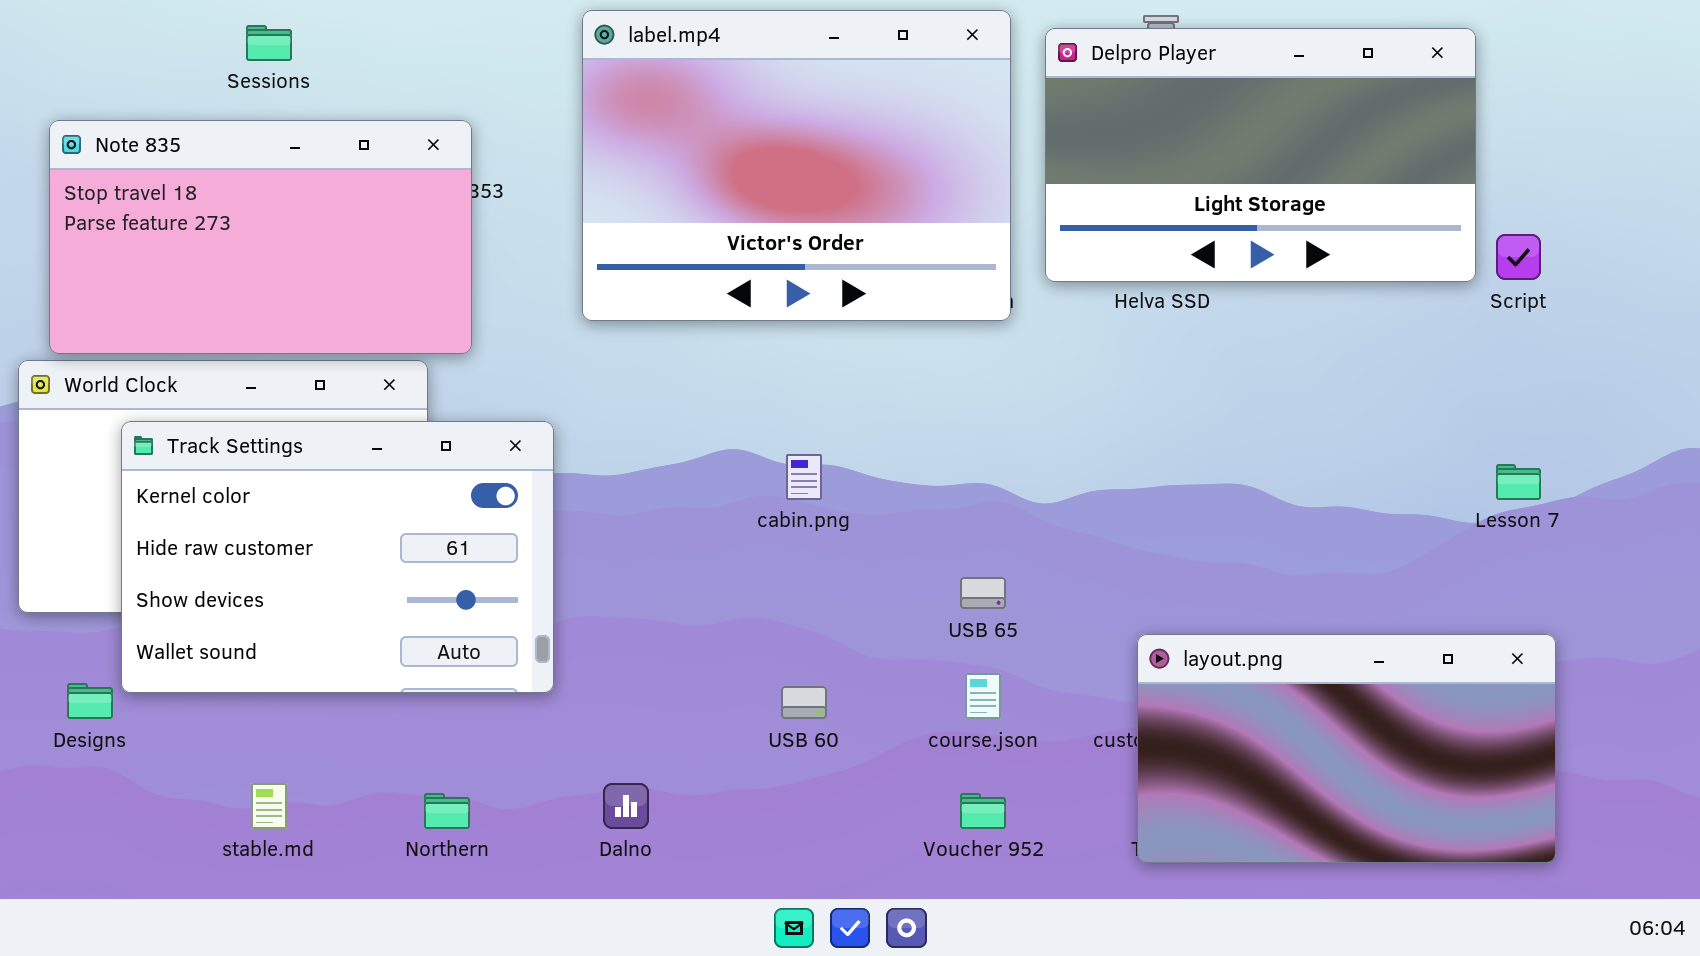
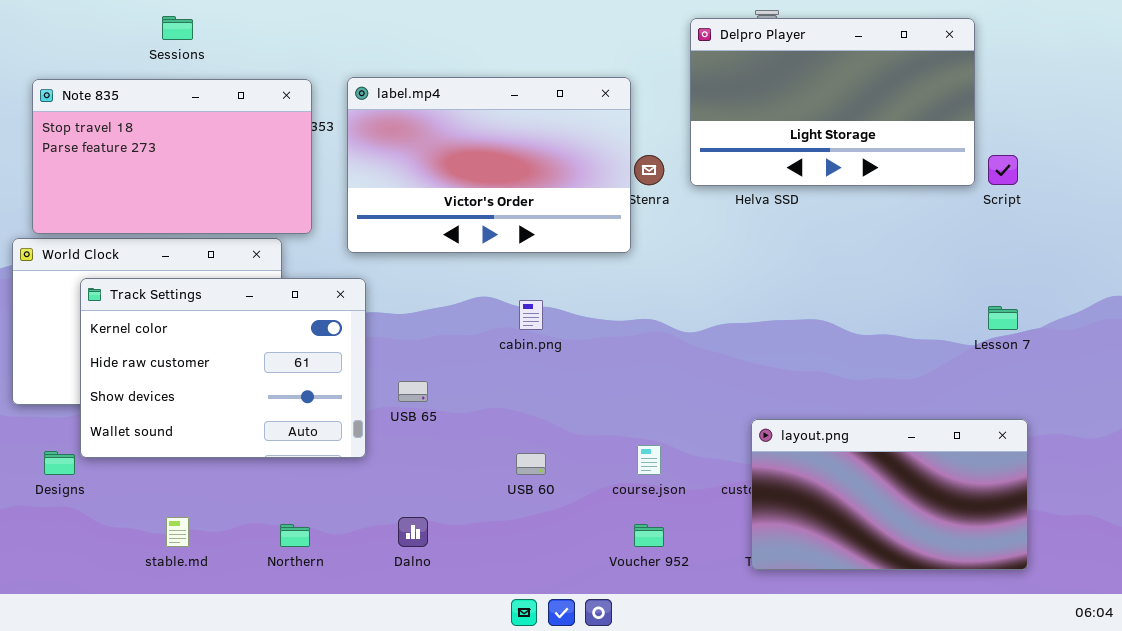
label.mp4: [582,10,1011,321] -> [347,77,631,253], moved, resized
USB 65: [960,577,1006,609] -> [398,381,428,402], moved

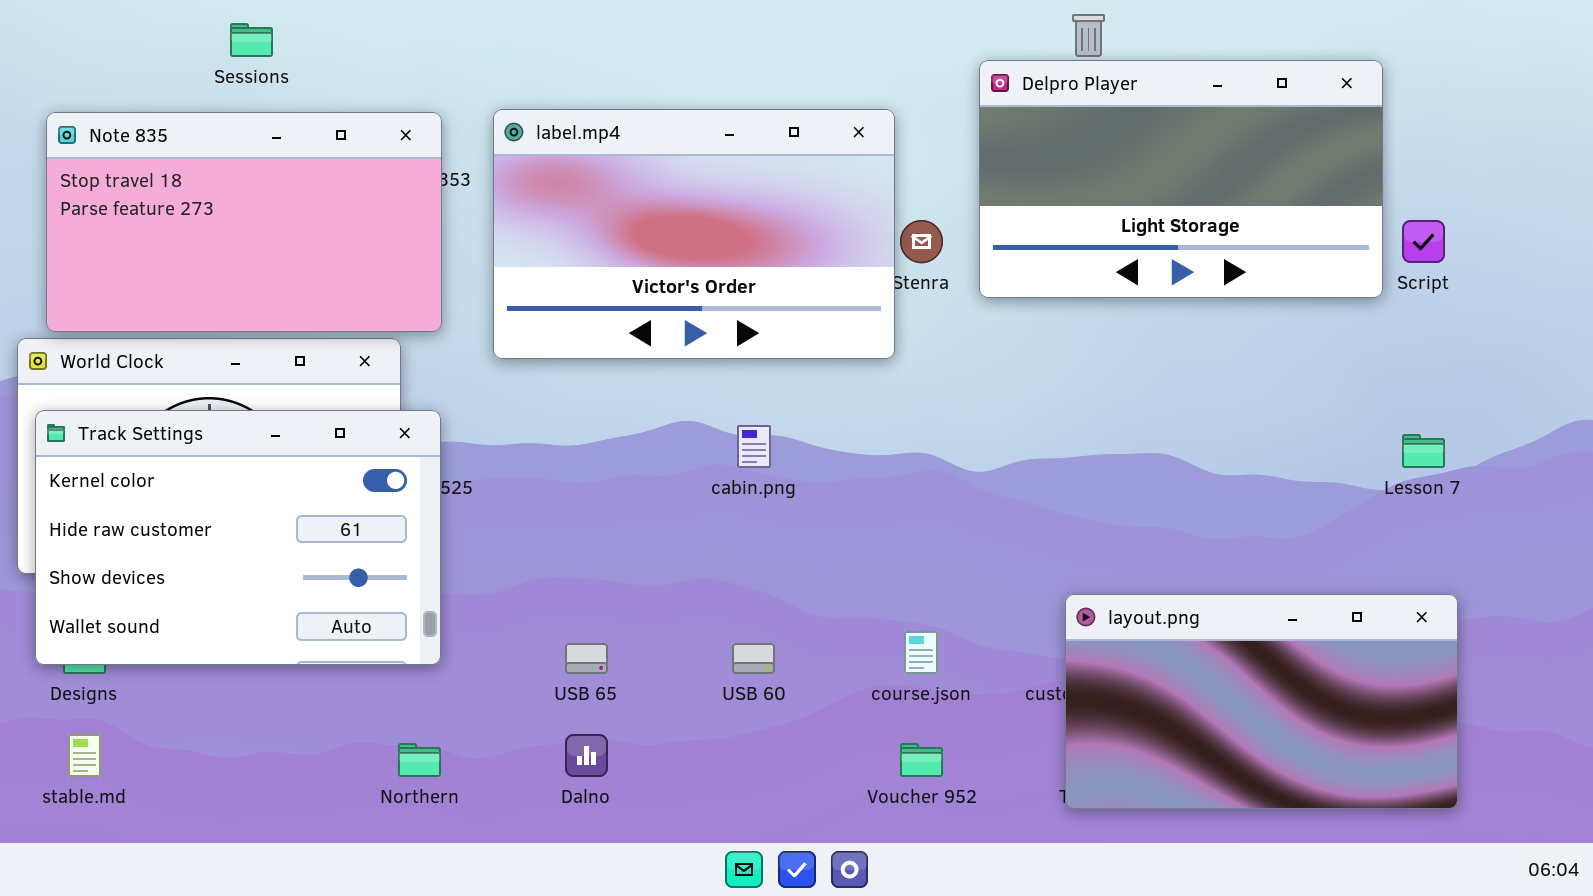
Delpro Player: [690,18,975,186] -> [979,60,1383,298], moved
Track Settings: [80,278,366,458] -> [35,410,441,665], moved
USB 65: [398,381,428,402] -> [565,643,608,674], moved
stable.md: [166,517,189,547] -> [68,734,101,777], moved

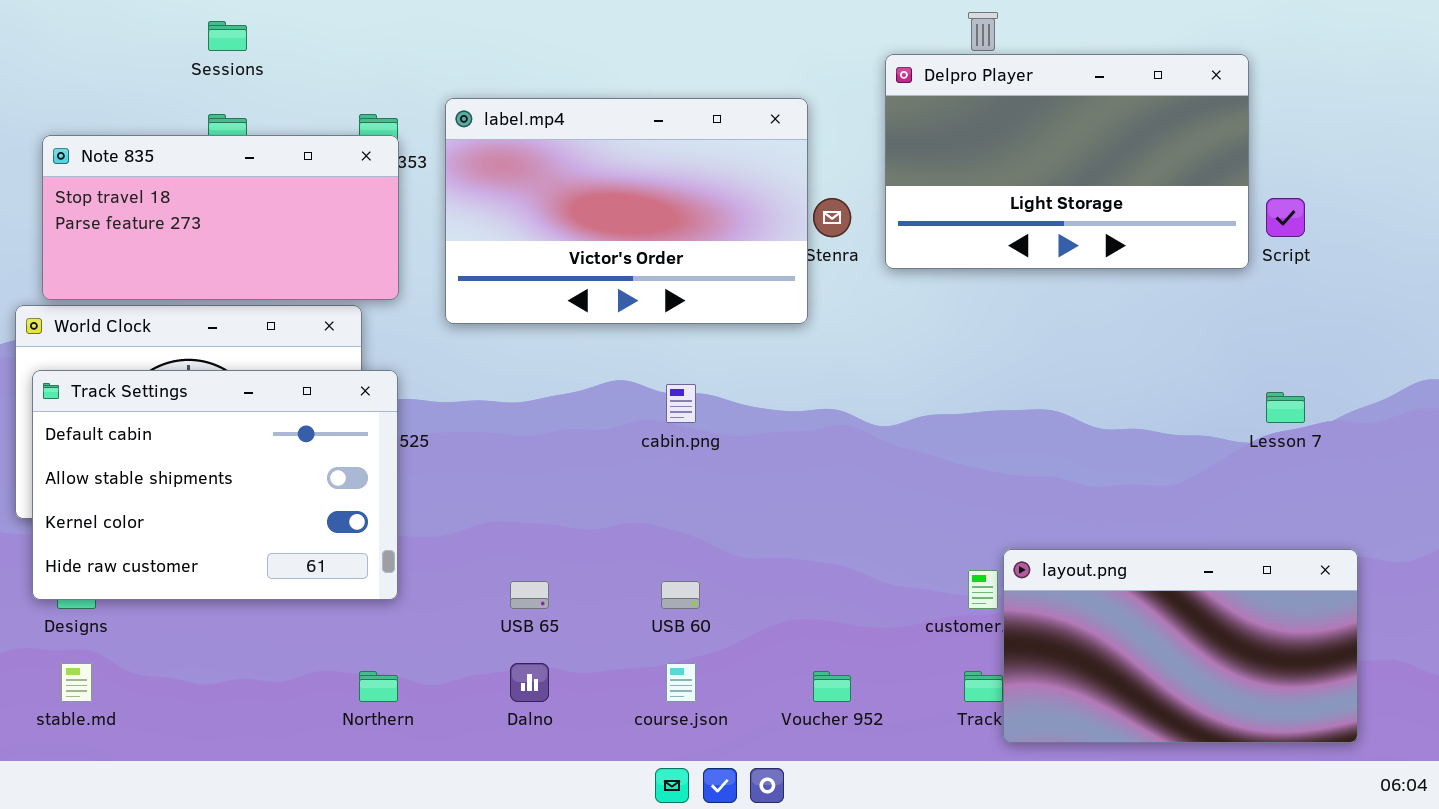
Note 835: [46,112,442,332] -> [42,135,399,300], resized
Track Settings: [35,410,441,665] -> [32,370,398,600], scrolled up 2 rows
layout.png: [1065,594,1458,809] -> [1003,549,1358,743], moved
course.json: [904,631,938,674] -> [666,663,696,702], moved

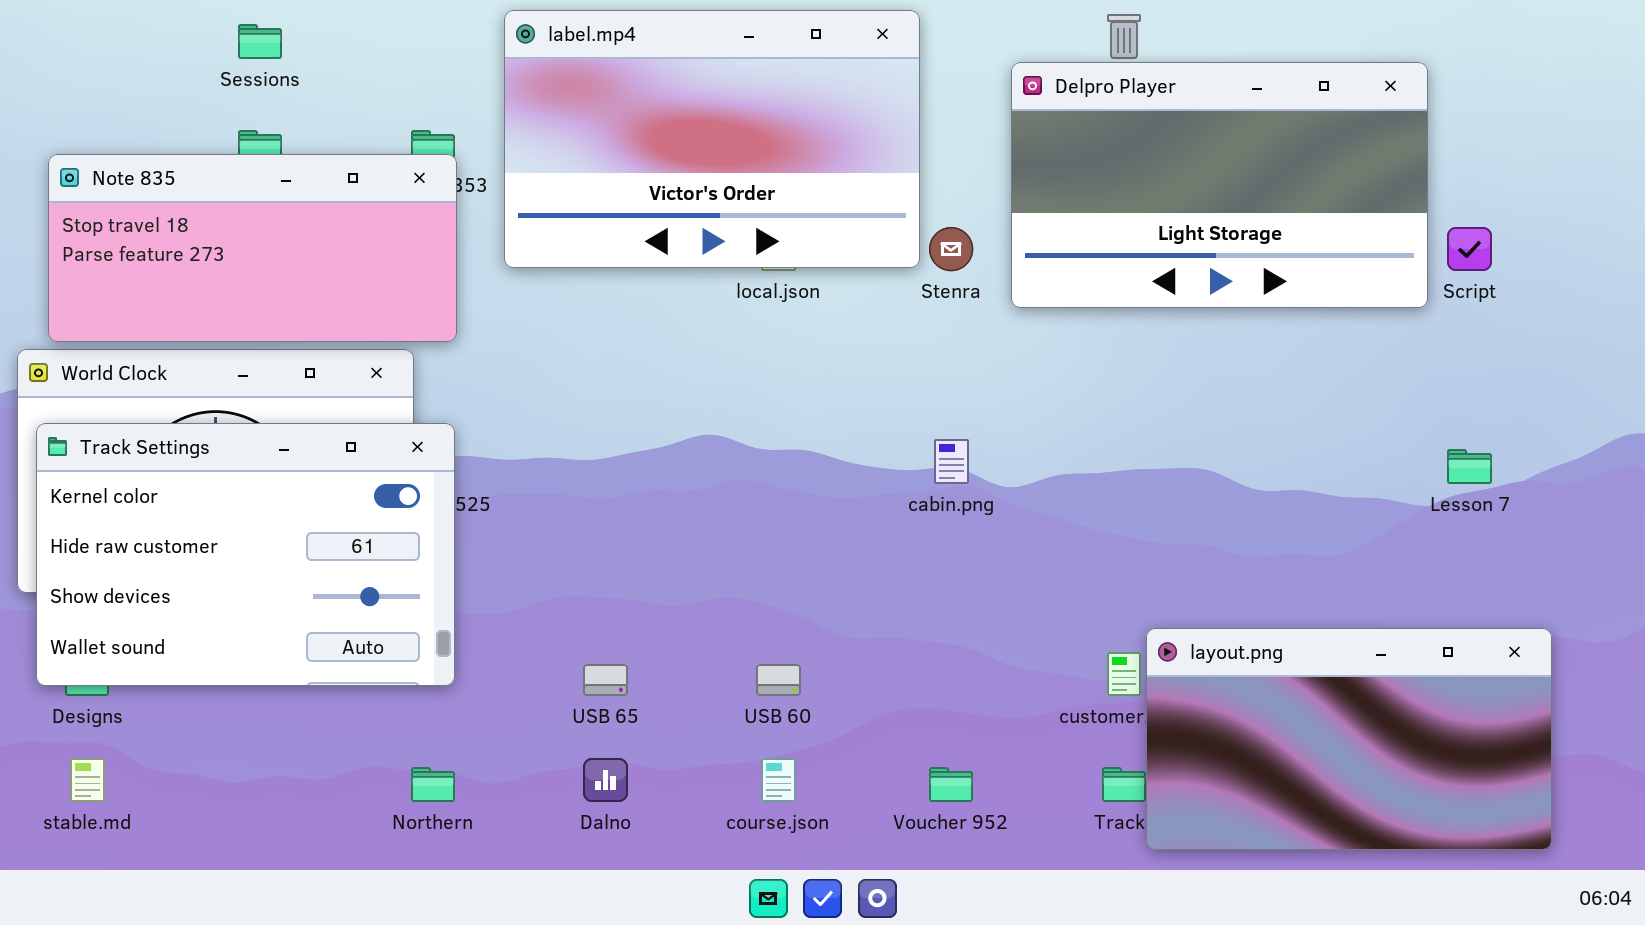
label.mp4: [445,98,808,324] -> [504,10,920,268], moved
Track Settings: [32,370,398,600] -> [36,423,455,686], scrolled down 2 rows
cabin.png: [666,384,696,423] -> [934,439,969,484], moved

